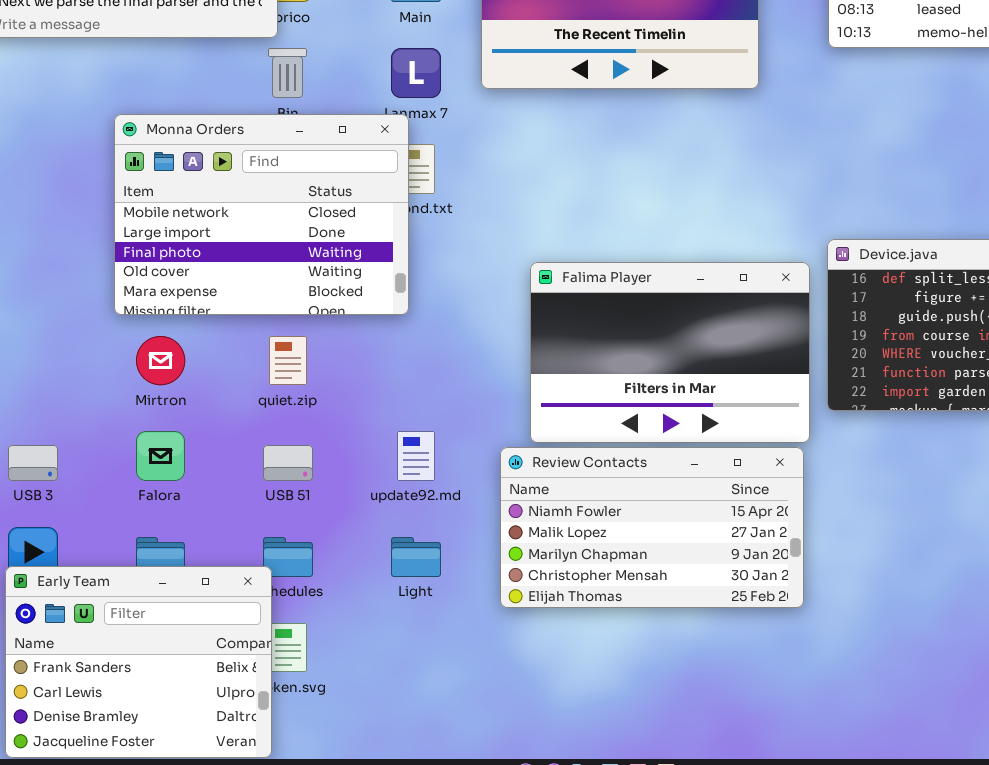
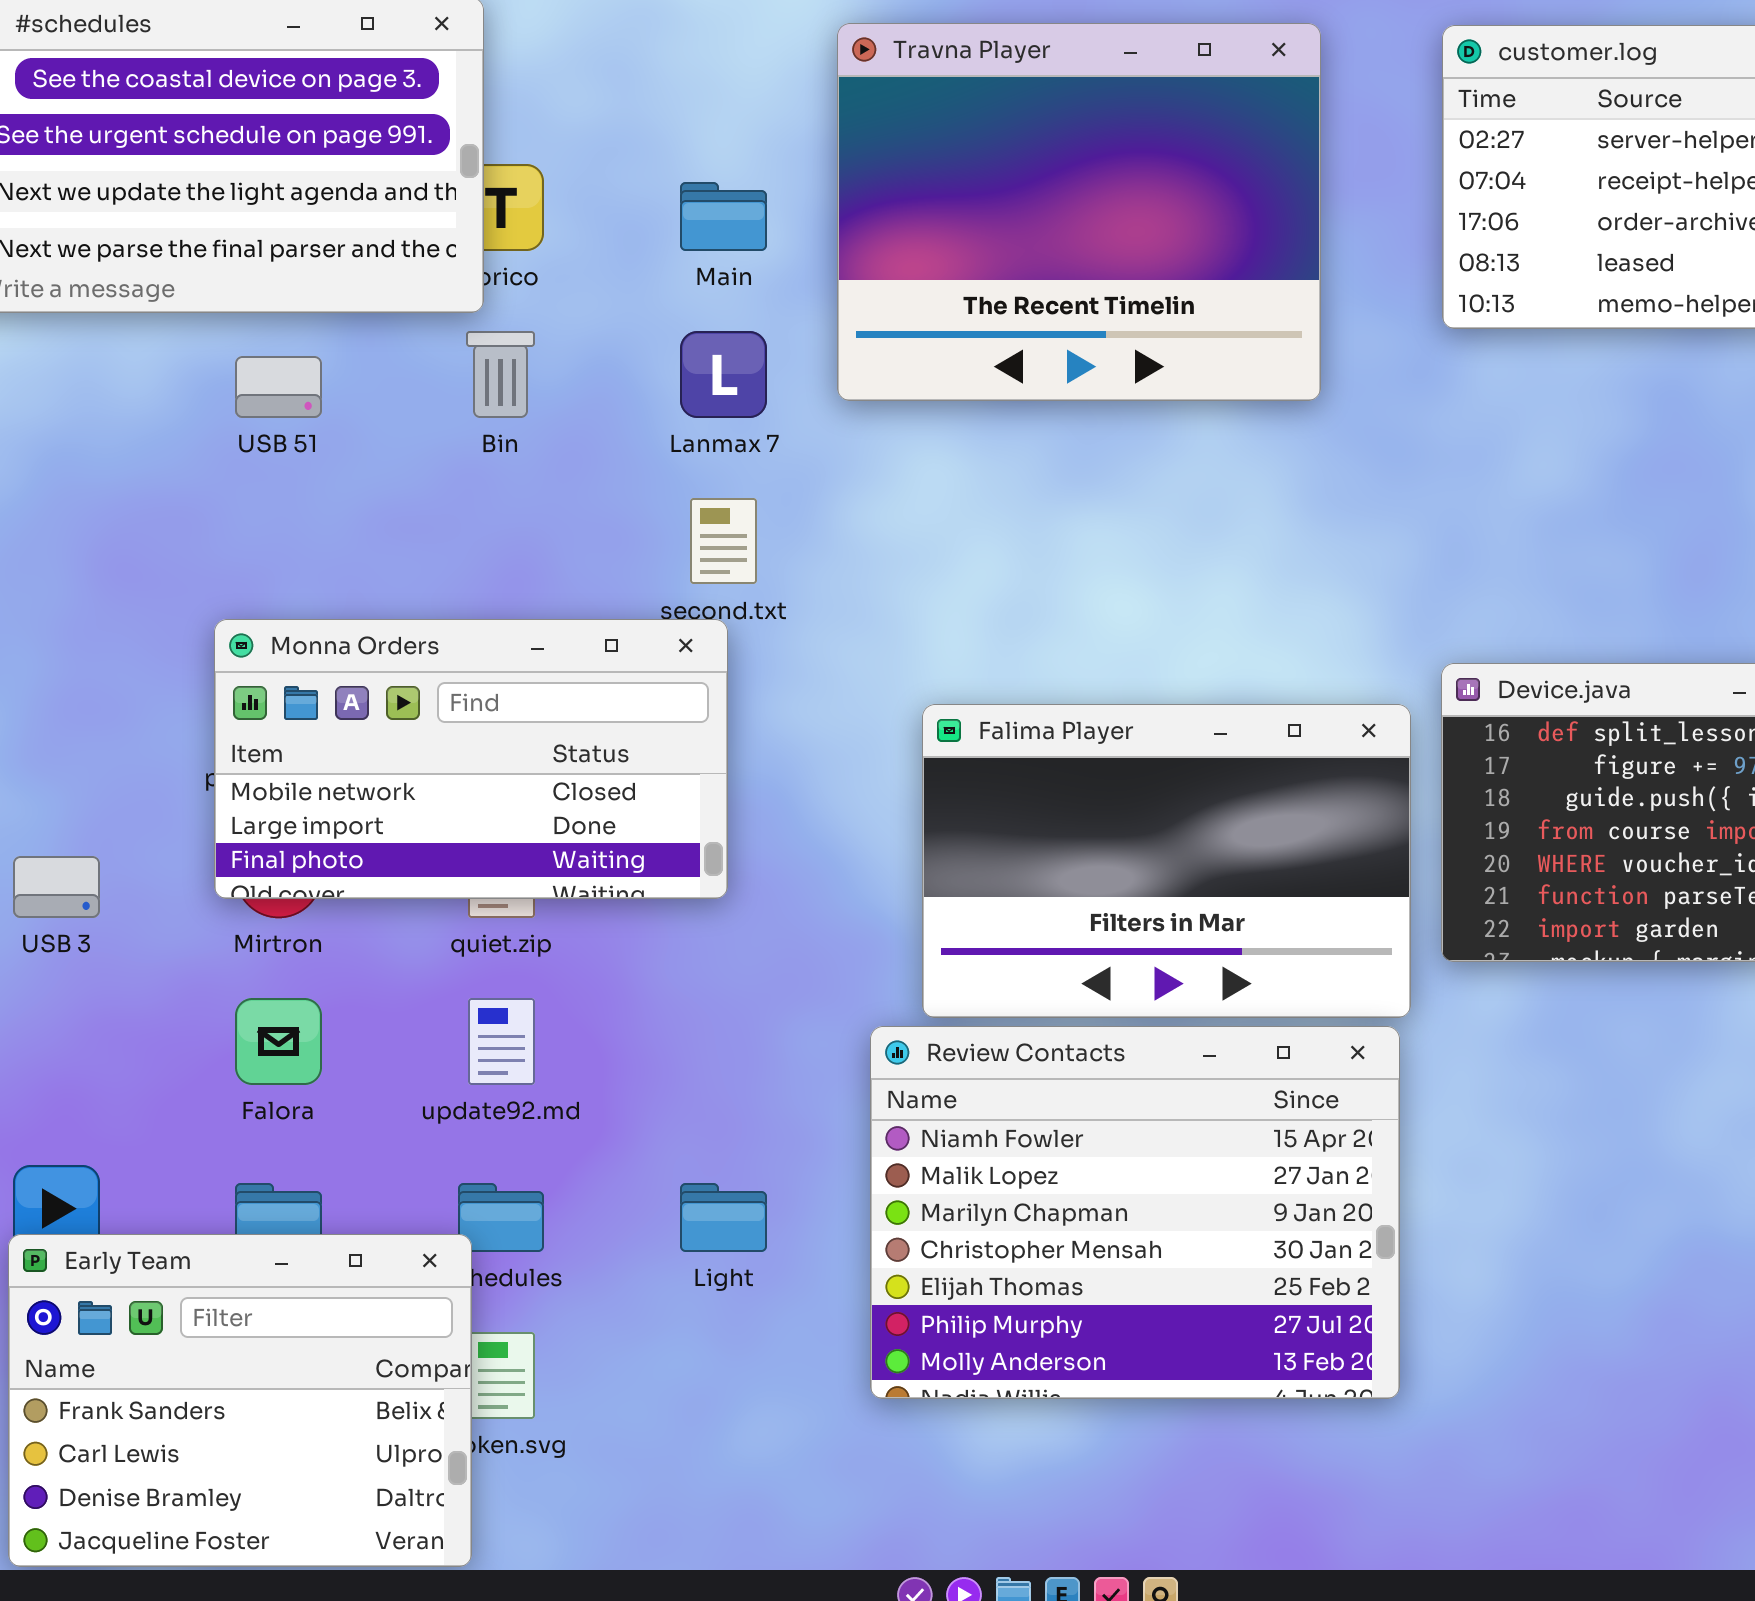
Monna Orders: [114,114,409,315] -> [214,619,728,899], moved, resized
update92.md: [397,431,435,481] -> [468,998,535,1085], moved
USB 3: [8,445,58,481] -> [13,856,100,918], moved
USB 51: [263,445,313,481] -> [235,356,322,418], moved
Review Contacts: [500,447,804,608] -> [870,1026,1400,1399], resized

